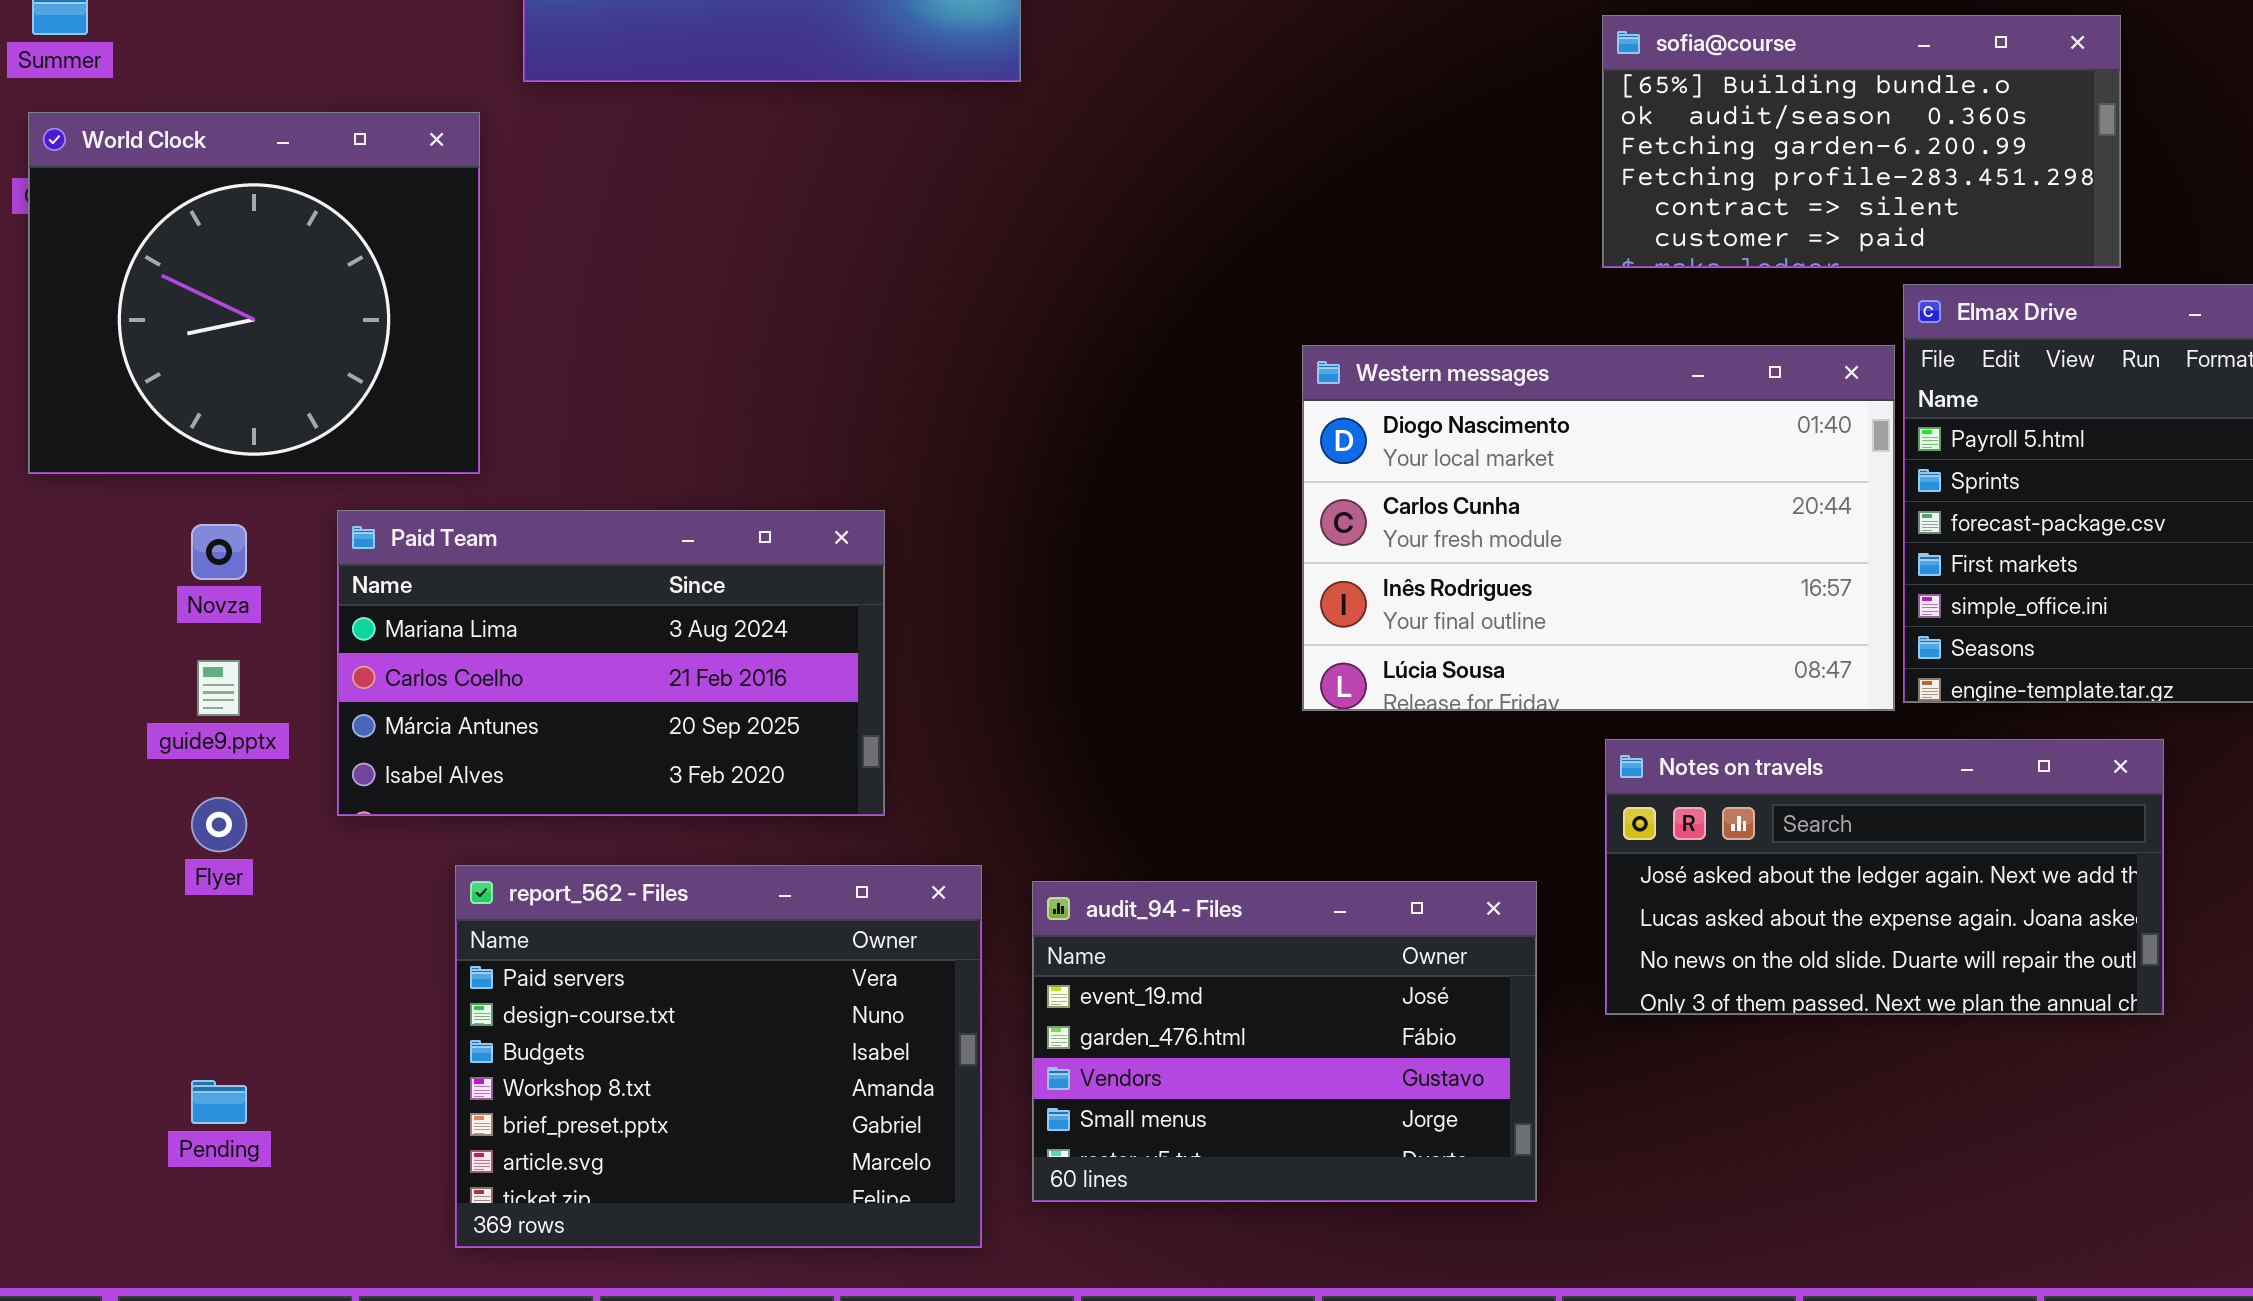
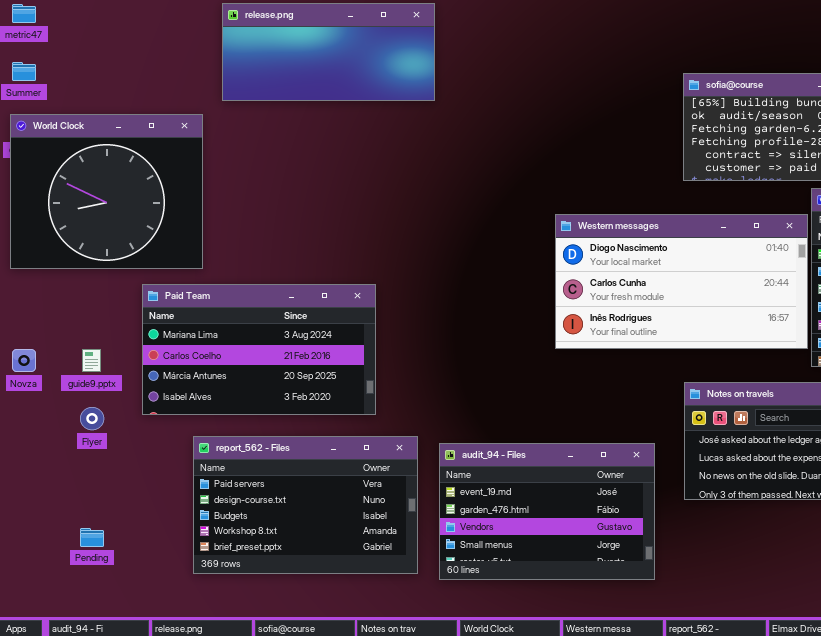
Western messages: [1302,345,1895,711] -> [555,214,808,349], resized
Novza: [191,524,247,580] -> [12,349,36,372], moved
report_562 - Files: [455,865,982,1248] -> [193,436,418,574], resized

